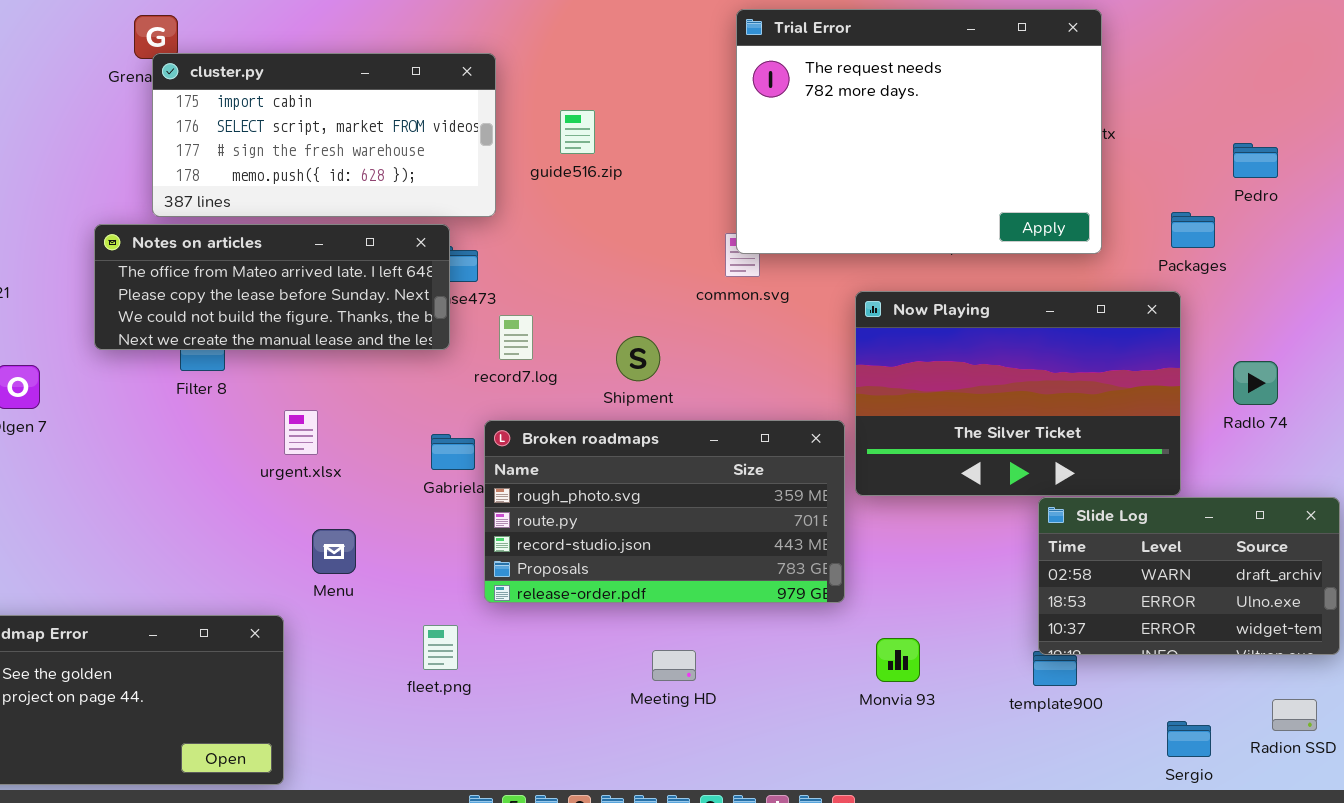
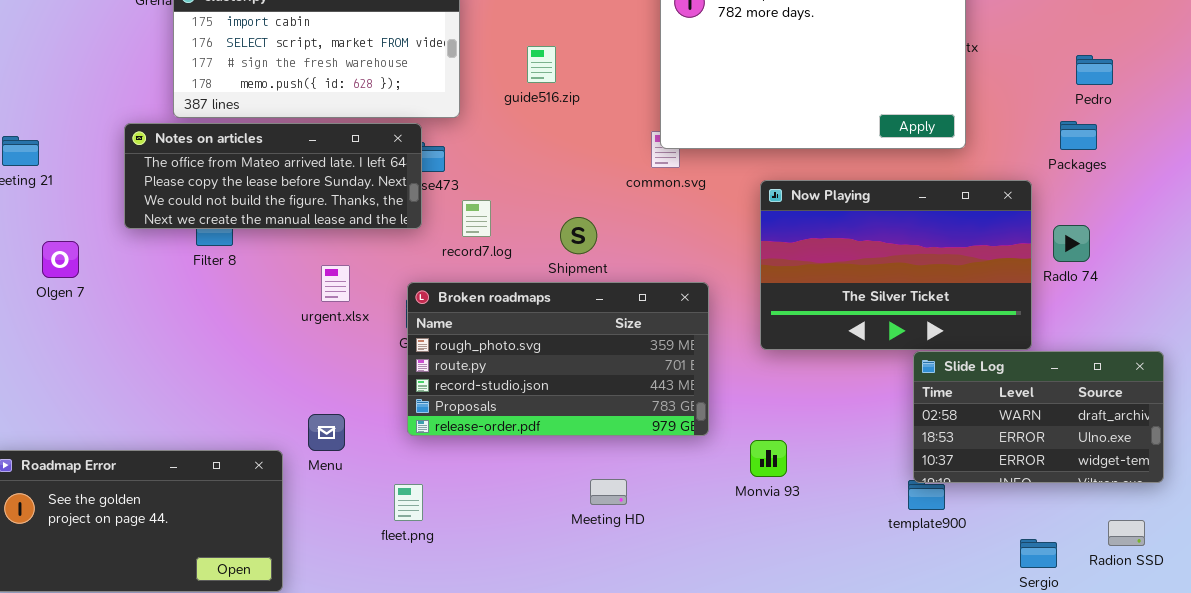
guide516.zip: [560,110,595,154] -> [527,46,556,83], moved
Packages: [1171,212,1215,248] -> [1060,121,1097,150], moved
Radlo 74: [1233,361,1278,405] -> [1053,225,1090,262], moved
urgent.xlsx: [284,410,318,455] -> [321,265,350,302], moved
Broken roadmaps: [484,420,845,603] -> [407,282,709,436], moved
Menu: [312,529,356,574] -> [308,414,345,451], moved
fleet.png: [423,625,458,670] -> [394,484,423,521], moved
Monvia 93: [876,638,920,682] -> [750,440,787,477], moved

